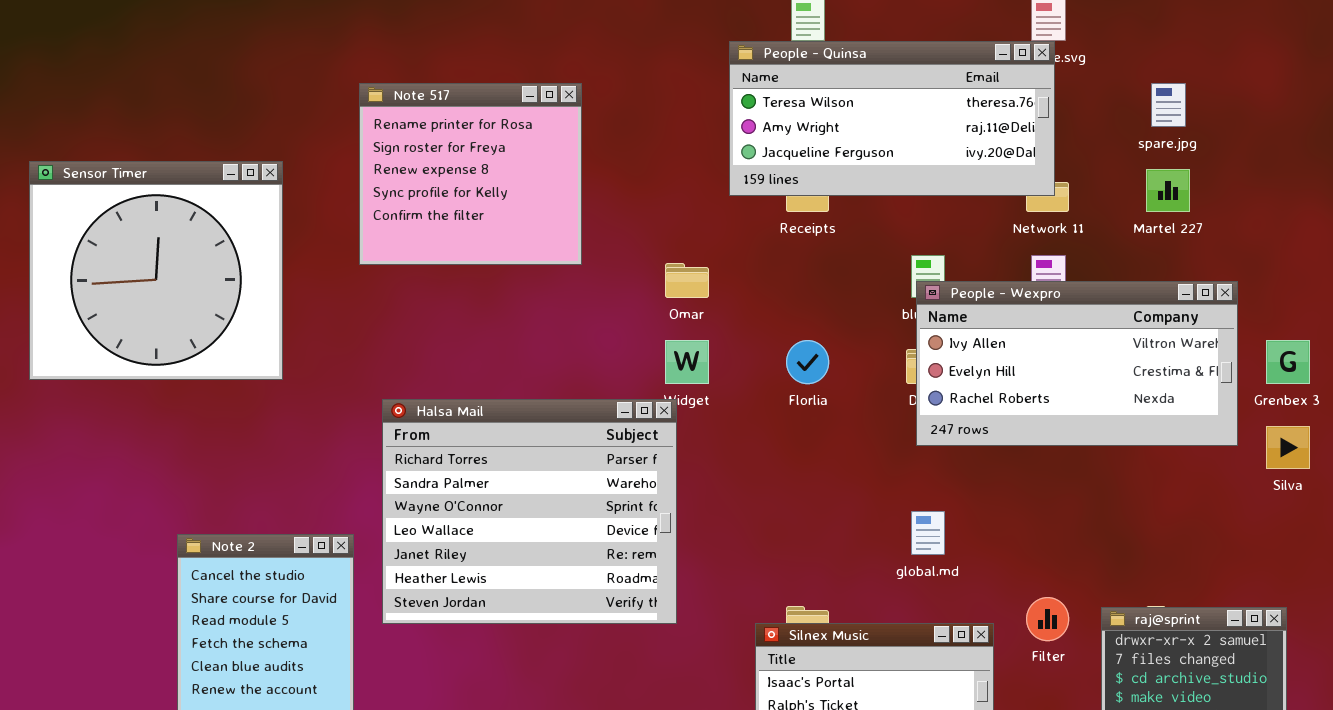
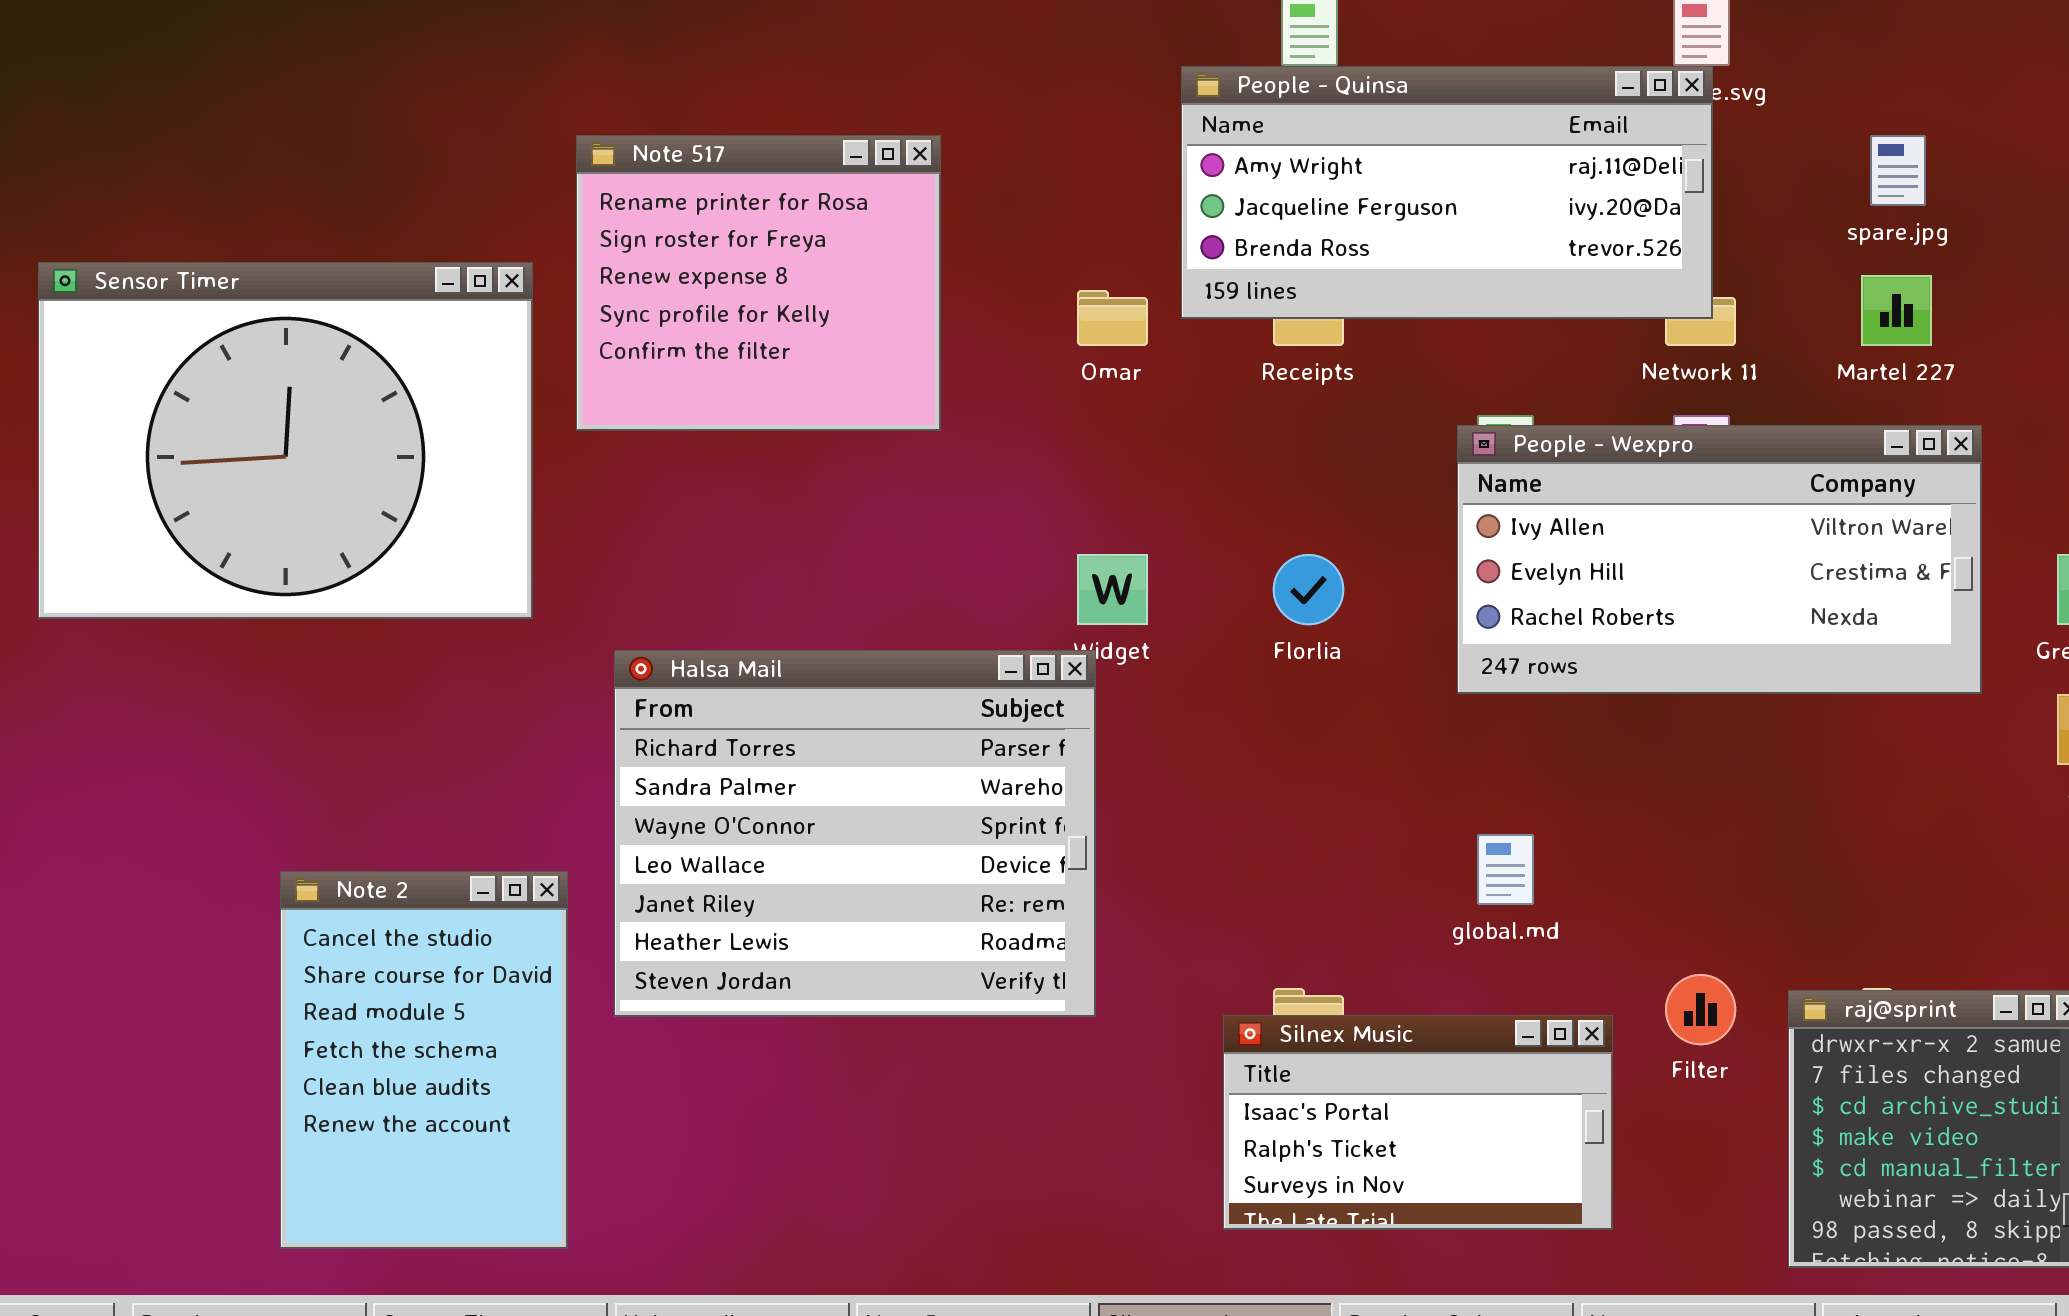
People - Quinsa: [729,41,1055,196] -> [1181,66,1713,319], scrolled down 1 row
Sensor Timer: [29,161,283,380] -> [38,262,533,619], resized
Omar: [665,263,709,298] -> [1077,290,1148,346], moved
People - Wexpro: [916,281,1238,446] -> [1457,425,1982,694], moved

